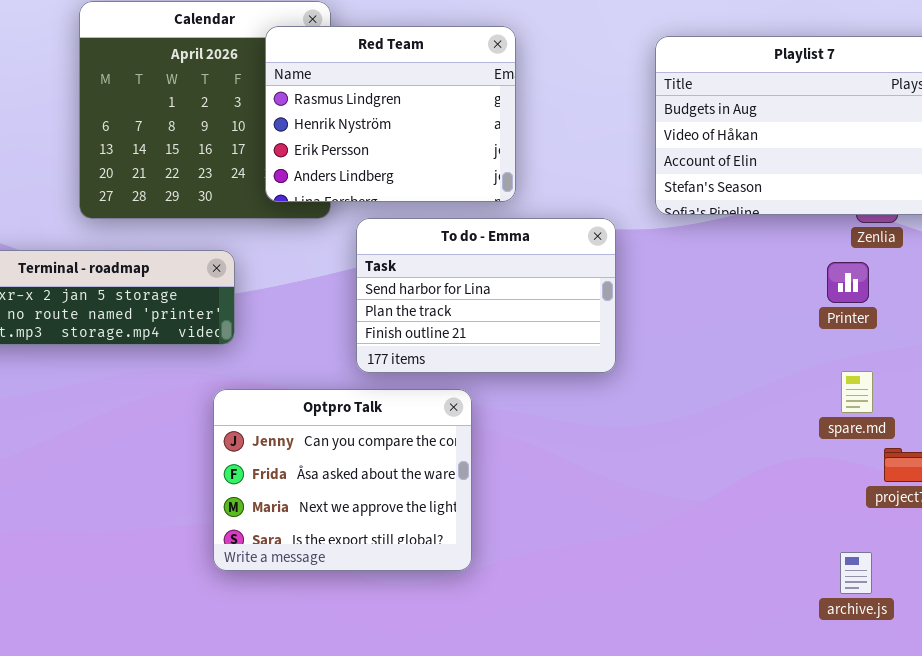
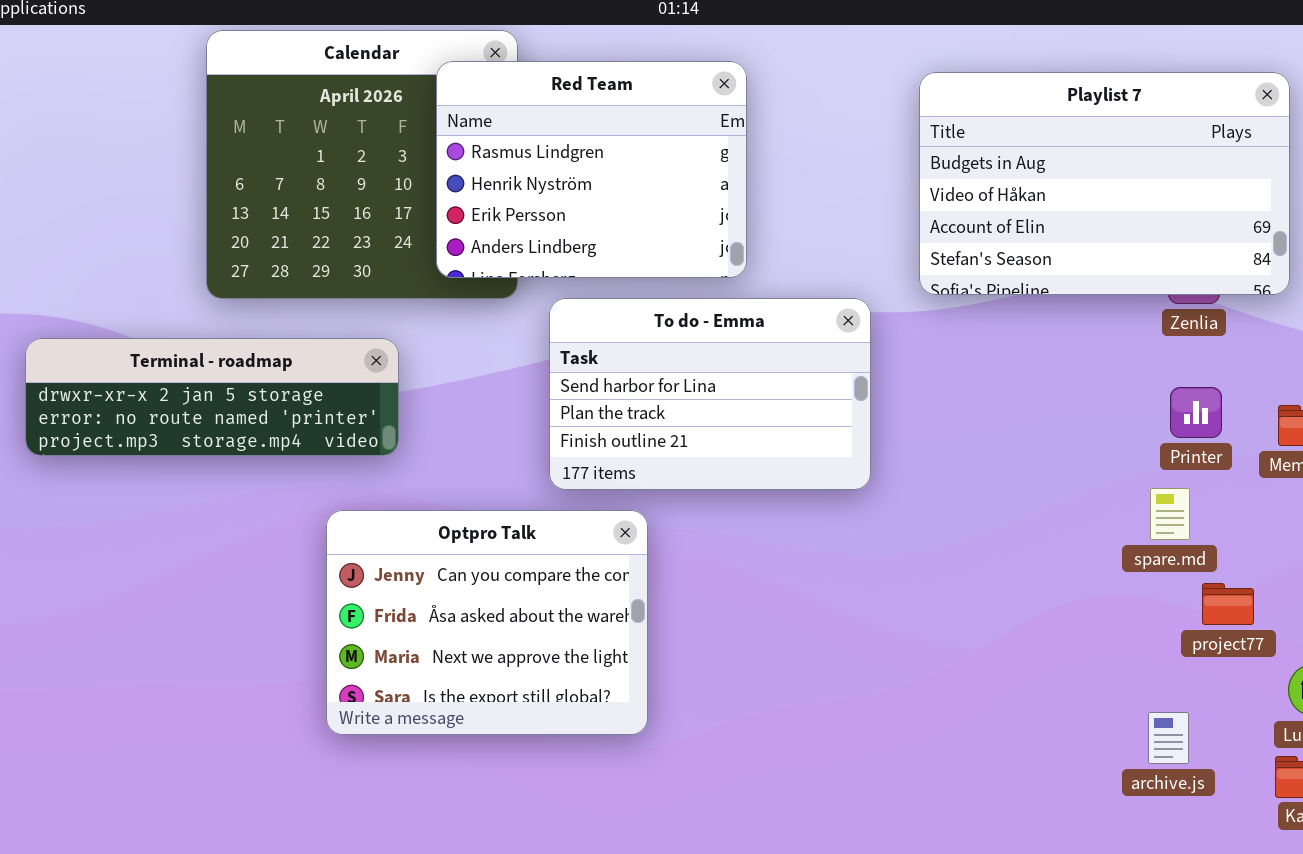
Printer: [827,262,869,303] -> [1170,387,1222,438], moved
Optpro Talk: [213,389,472,571] -> [326,510,648,735], moved

